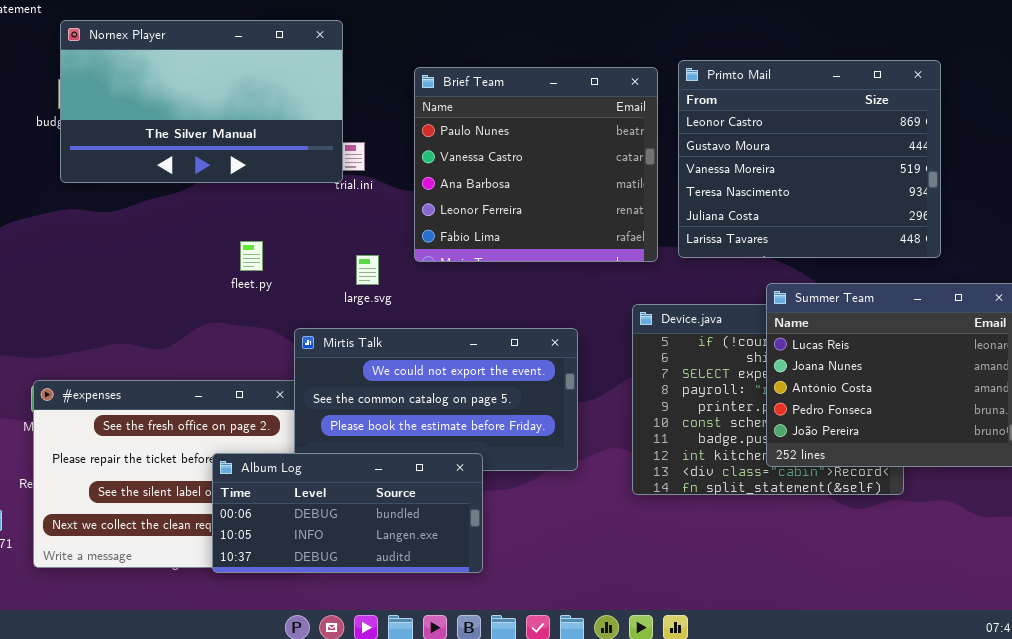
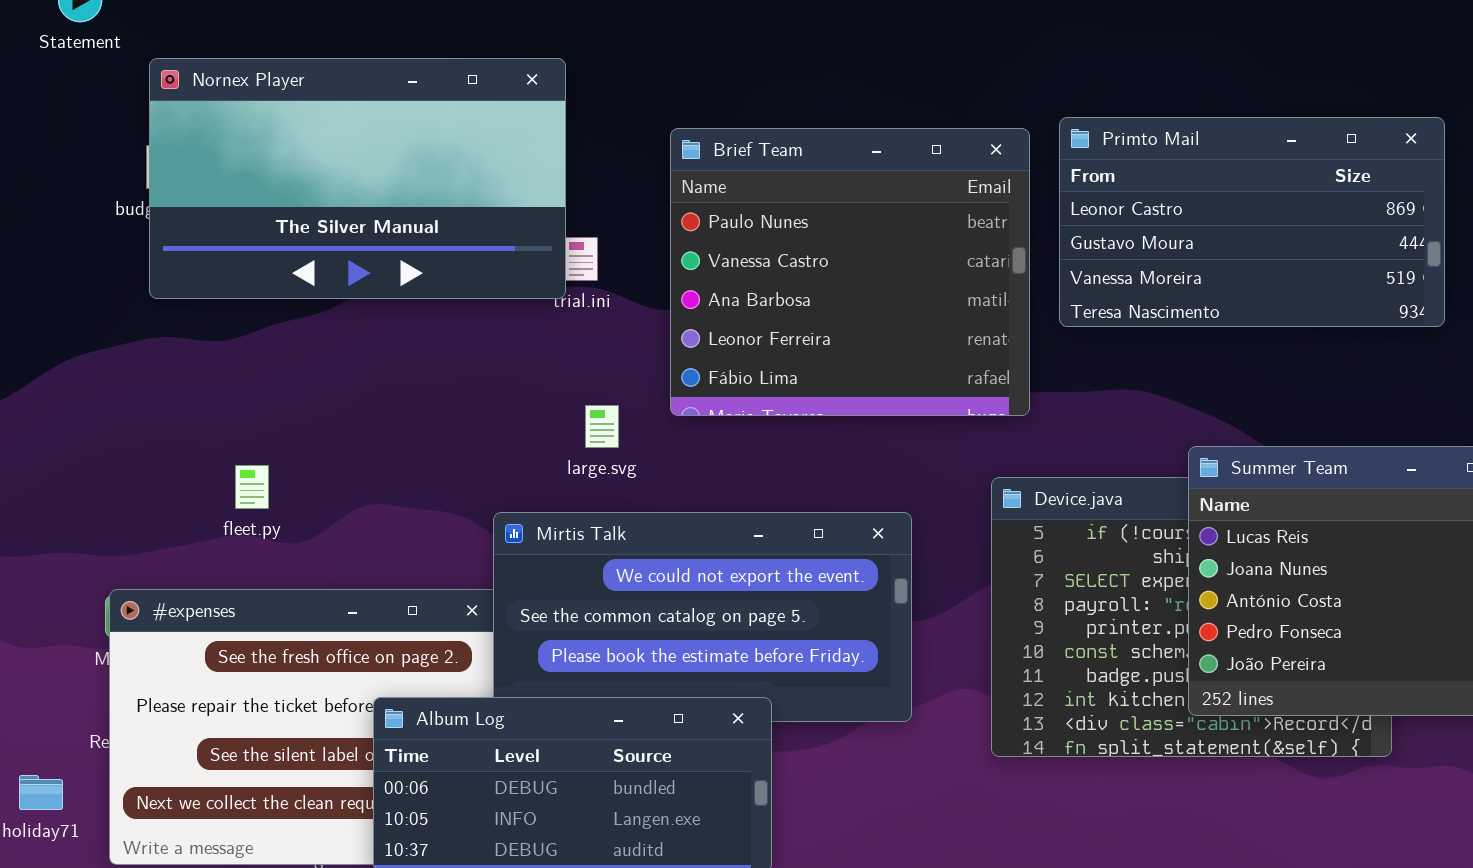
Primto Mail: [678,60,941,258] -> [1059,117,1445,327], resized
fleet.py: [240,241,263,271] -> [235,465,269,509], moved

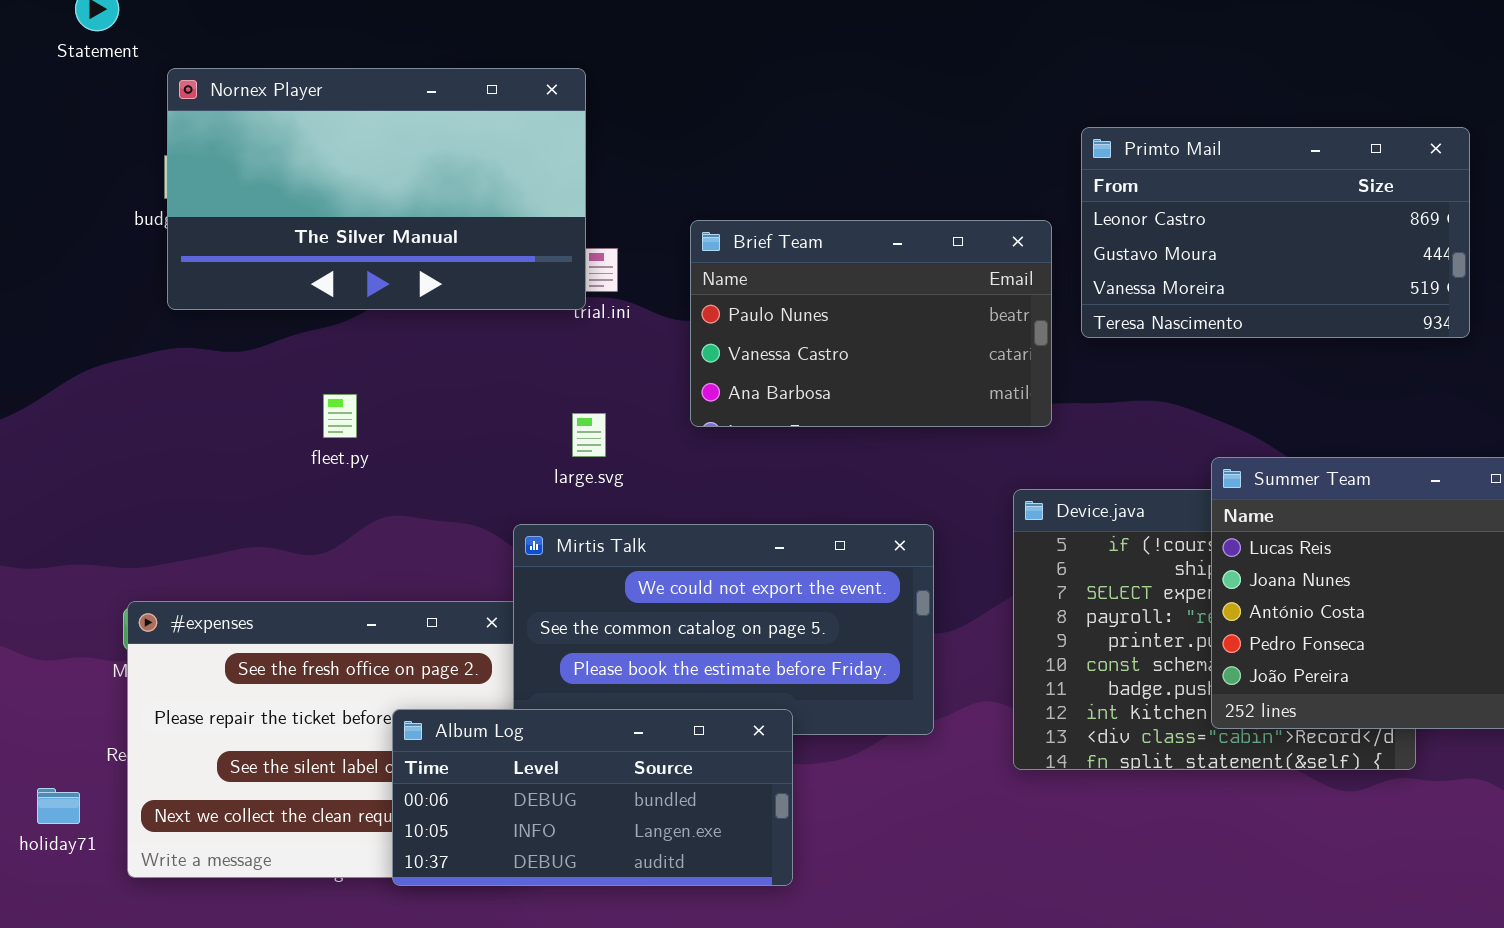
Brief Team: [670,128,1030,416] -> [690,220,1052,427], resized
large.svg: [585,405,619,448] -> [572,413,606,457], moved
fleet.py: [235,465,269,509] -> [323,394,357,438], moved

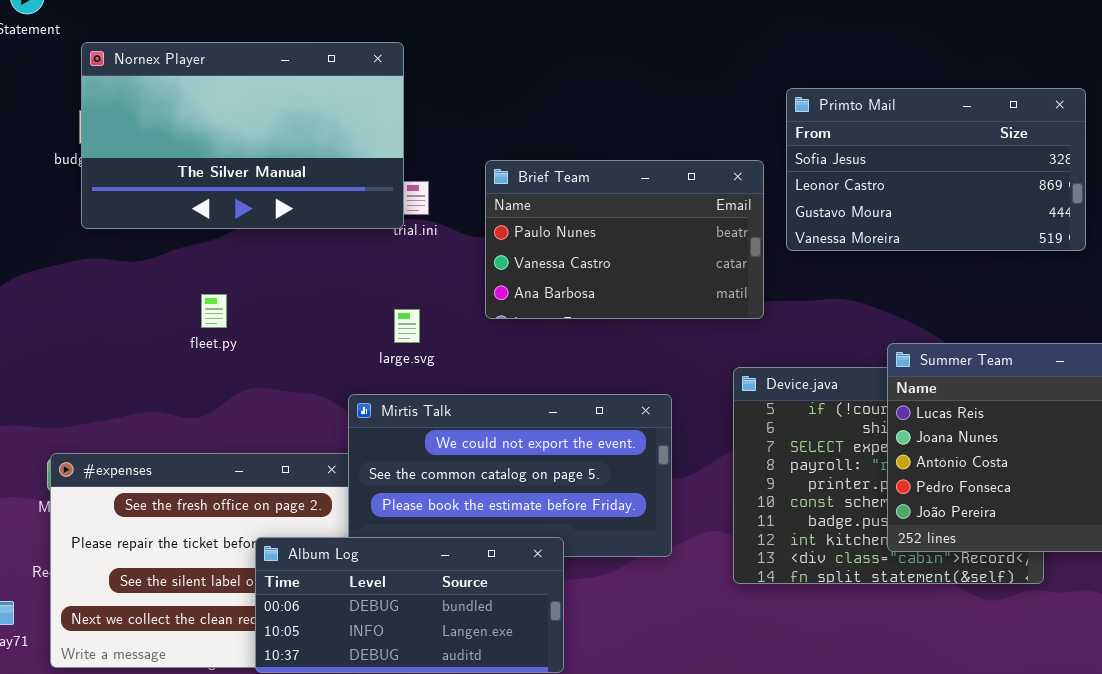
Primto Mail: [1081,127,1470,338] -> [786,88,1086,251], scrolled up 1 row

